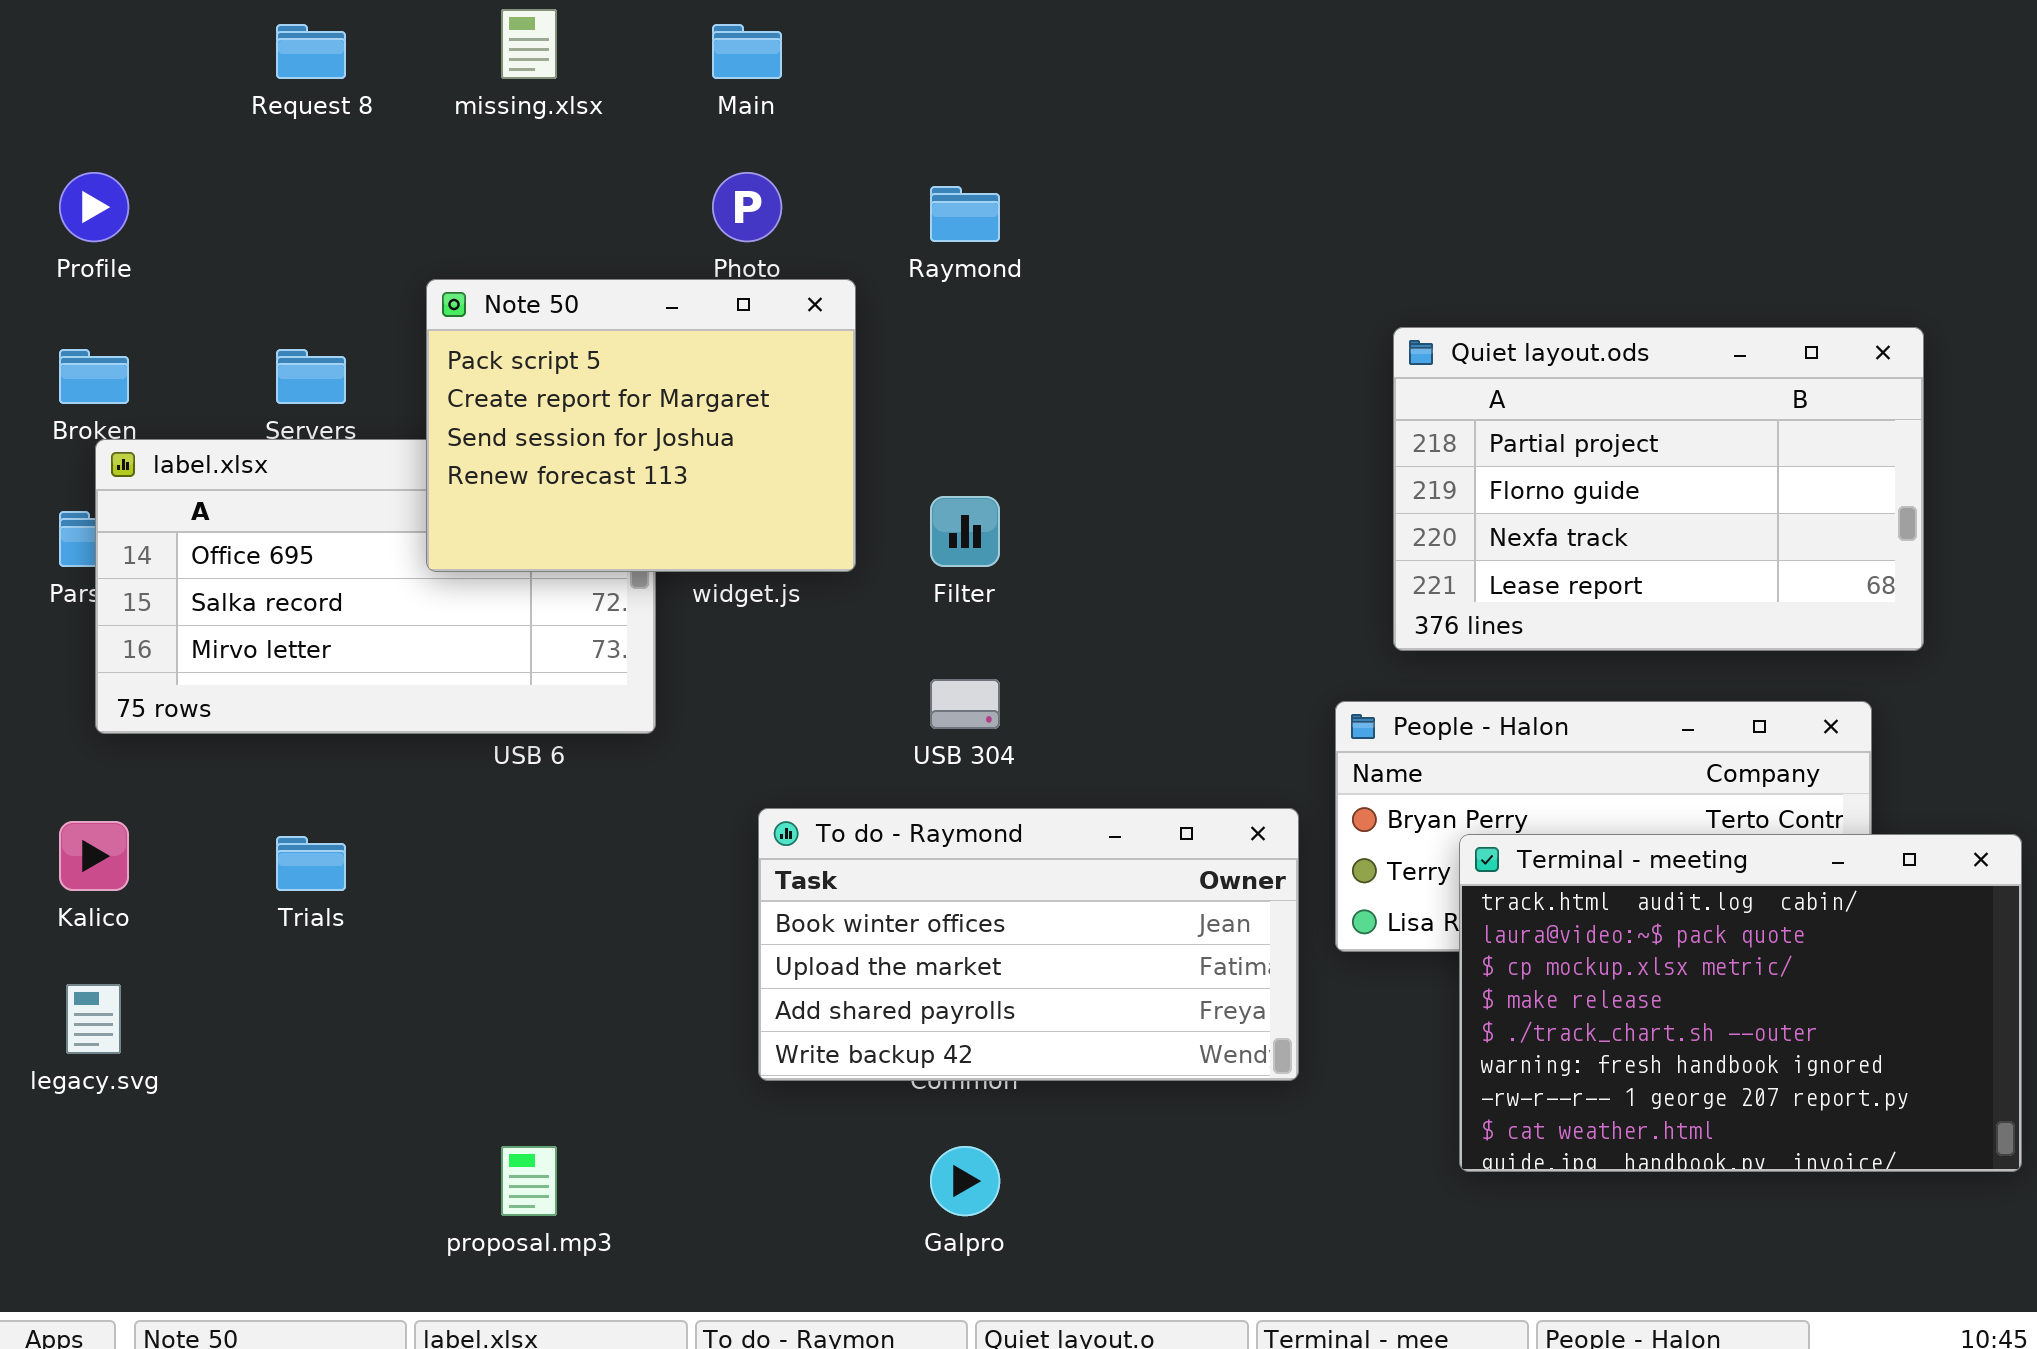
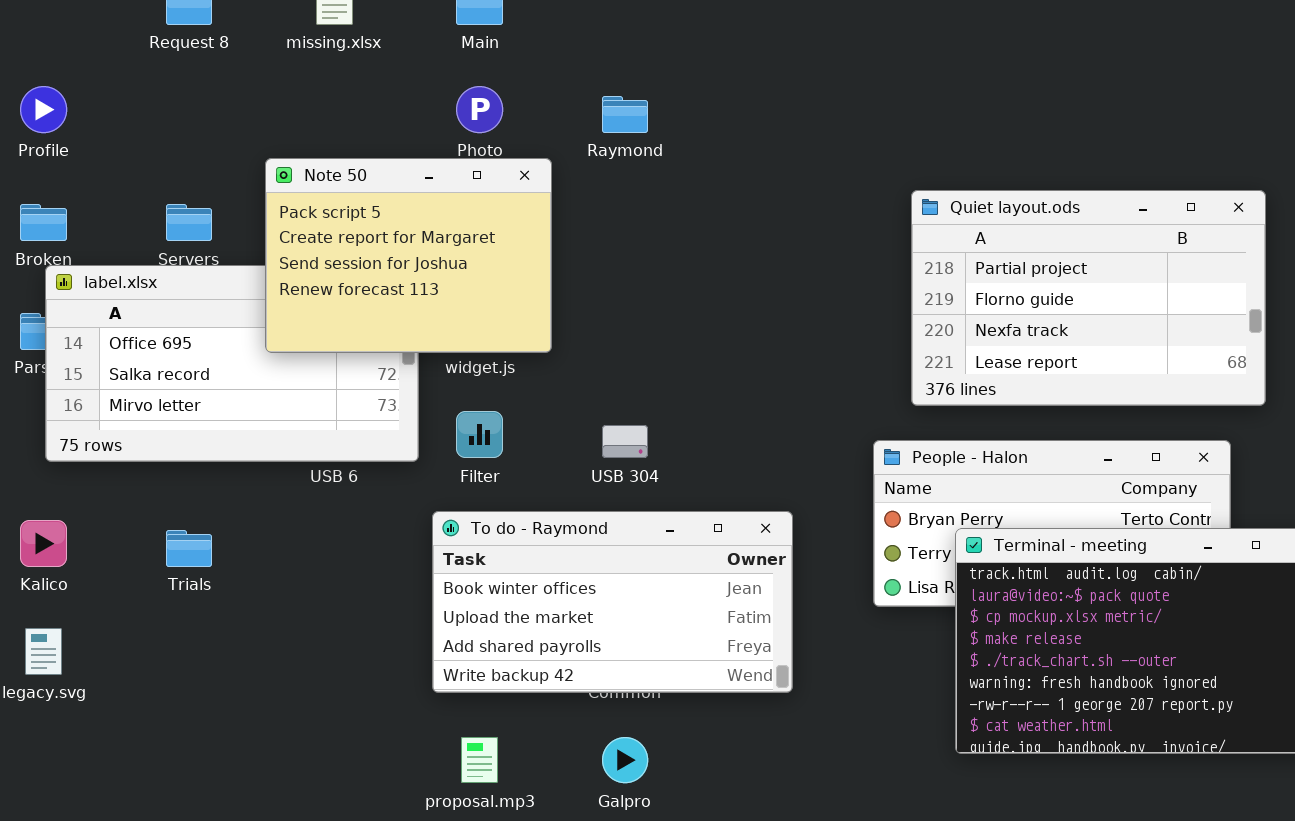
Filter: [930,496,1000,567] -> [456,411,503,458], moved
To do - Raymond: [758,808,1299,1081] -> [432,511,793,693], moved
proposal.mp3: [501,1146,557,1216] -> [461,737,498,783], moved

